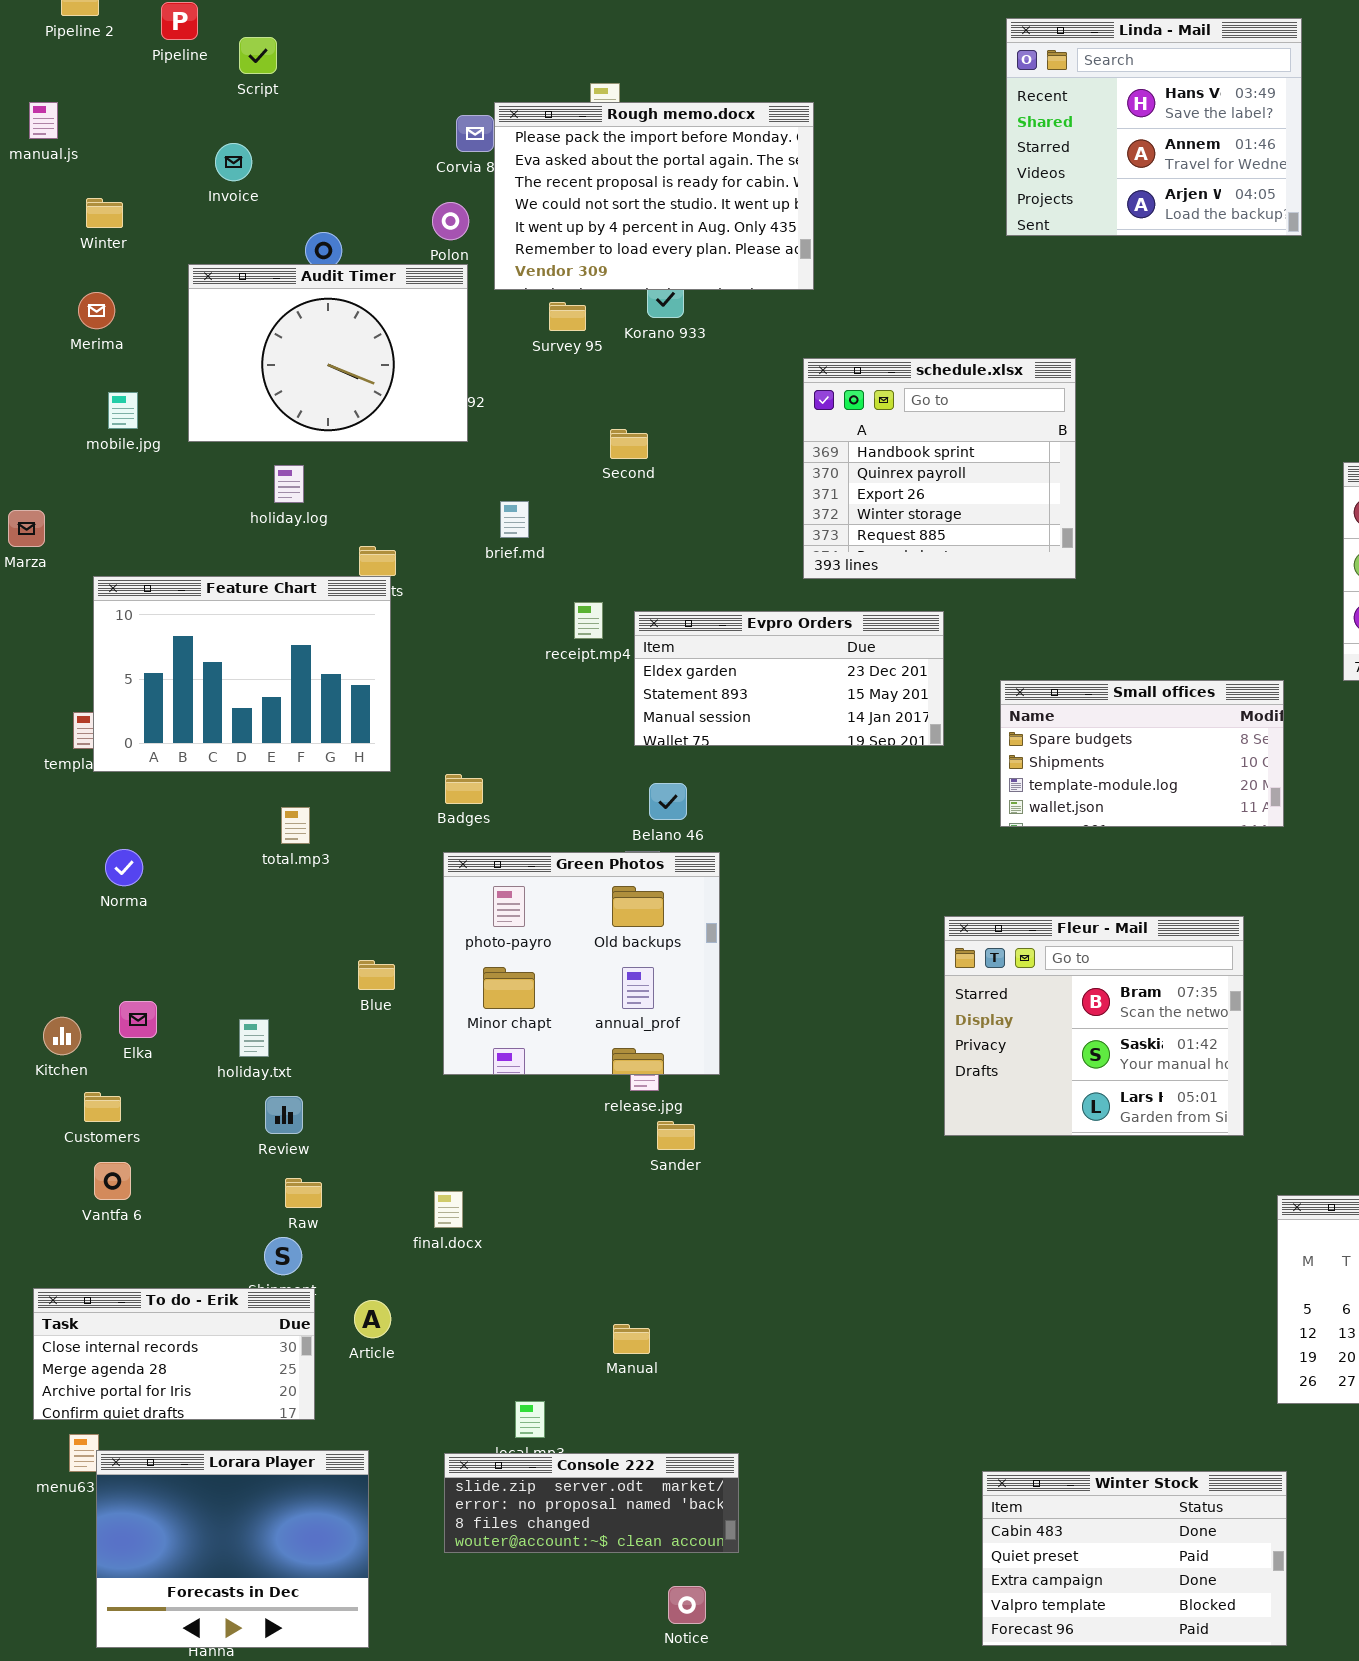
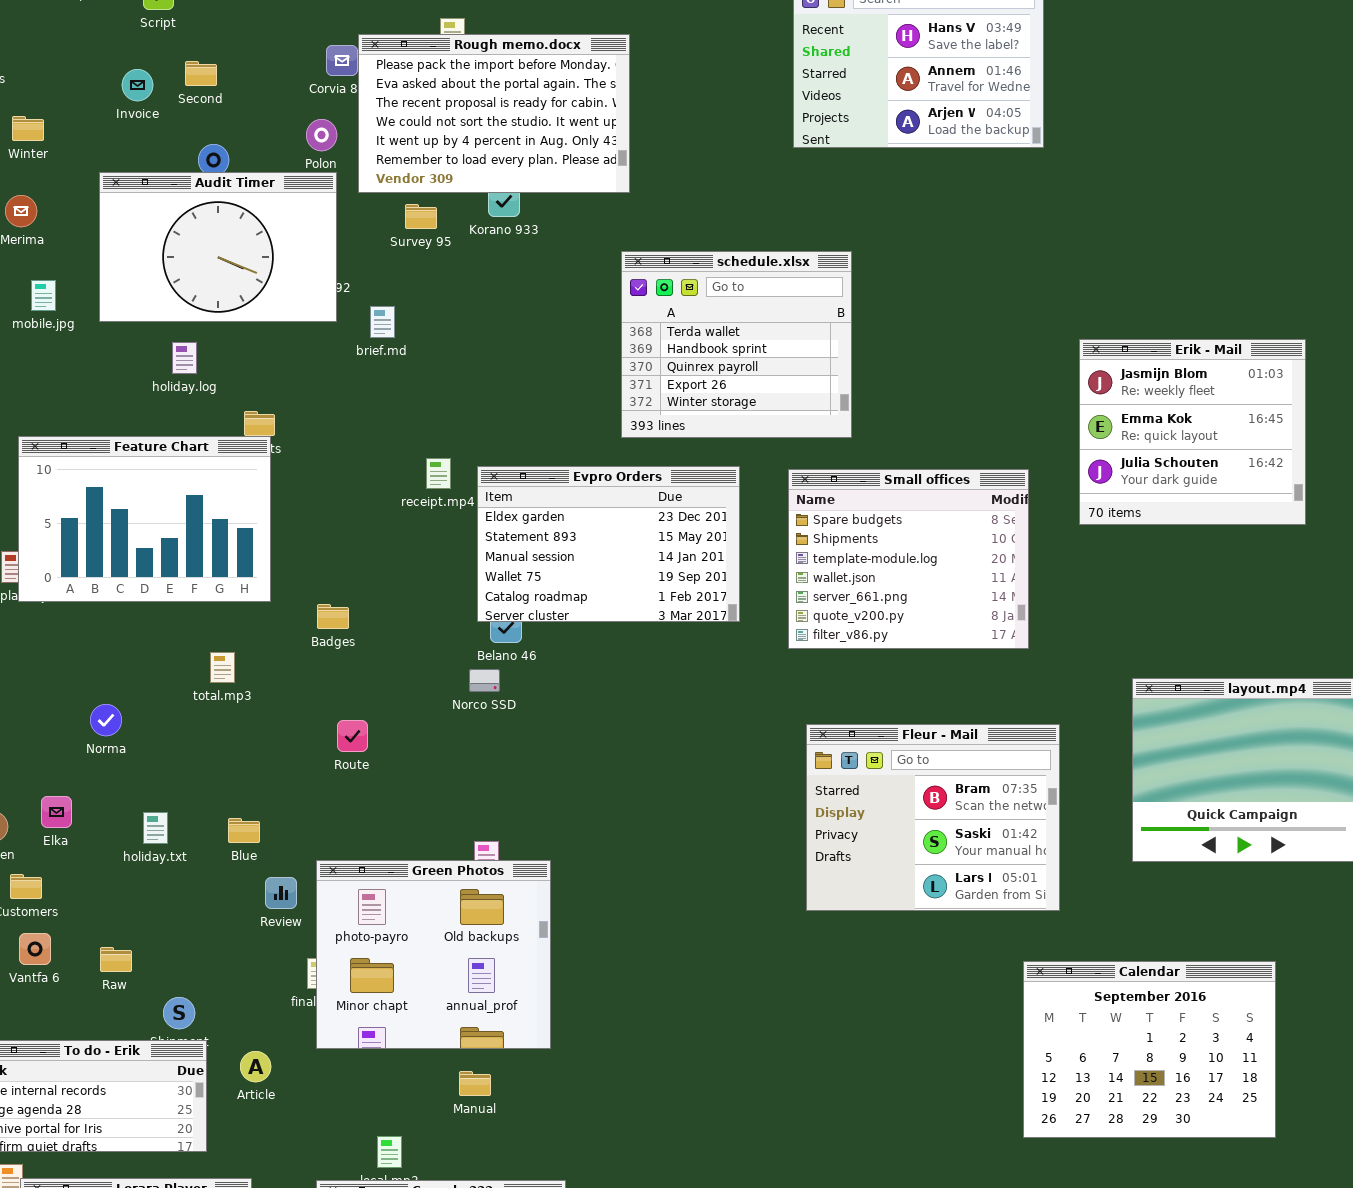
schedule.xlsx: [803,358,1076,579] -> [621,251,852,438], scrolled up 1 row
Second: [610,429,648,459] -> [185,61,217,86], moved
brief.md: [500,501,529,538] -> [370,306,395,338], moved
Evpro Orders: [634,611,944,746] -> [477,466,740,622], resized
Small offices: [1000,680,1284,827] -> [788,469,1029,649], resized
total.mp3: [281,807,310,844] -> [210,652,235,683], moved
Norma: [105,849,143,886] -> [90,704,122,736], moved
Green Photos: [443,852,720,1075] -> [316,860,551,1049], moved
Fleur - Mail: [944,916,1244,1136] -> [806,724,1060,911], moved
Blue: [358,960,395,990] -> [228,818,260,843], moved
Review: [265,1096,303,1134] -> [265,877,297,909], moved
Raw: [285,1178,322,1208] -> [100,947,132,972], moved

